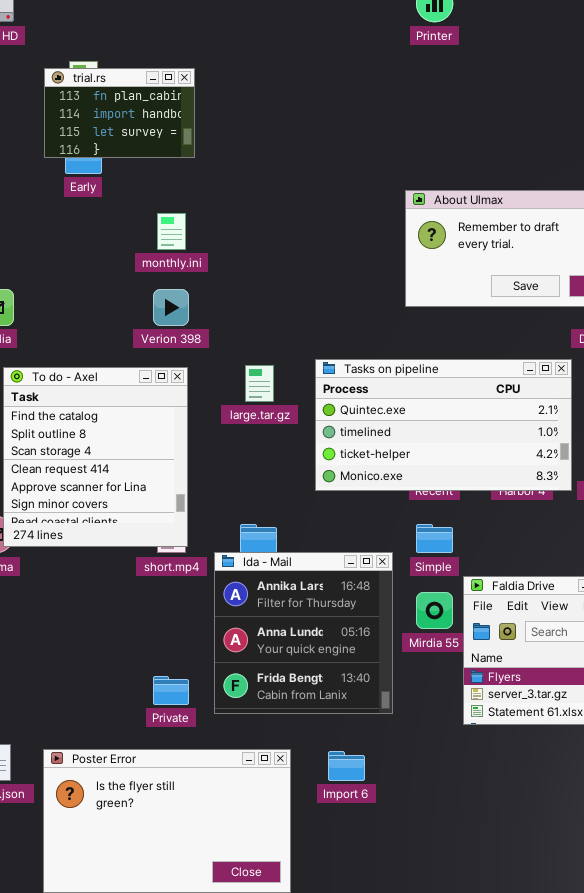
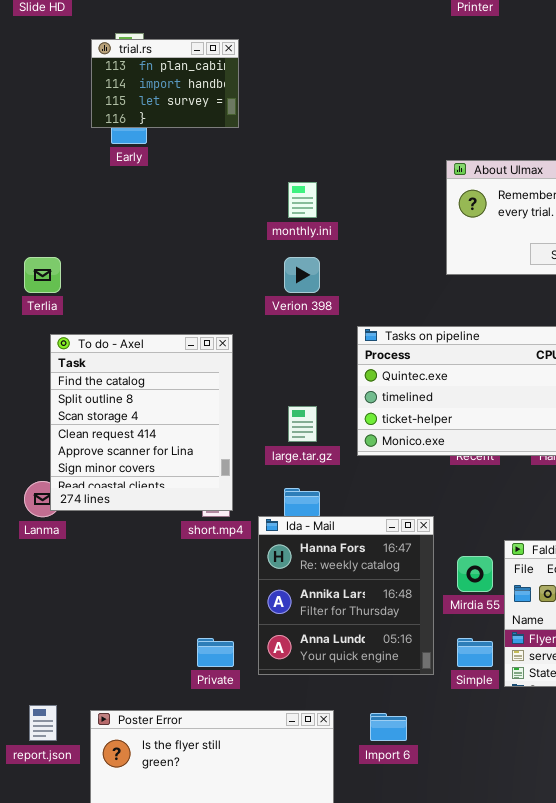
monthly.ini: [157,213,186,250] -> [288,182,317,218], moved
Verion 398: [153,289,189,326] -> [284,257,320,293], moved
large.tar.gz: [245,365,274,402] -> [288,406,317,442], moved
Simple: [416,524,453,553] -> [457,638,493,667], moved
Ida - Mail: [214,552,393,714] -> [258,516,434,675], scrolled up 1 row

